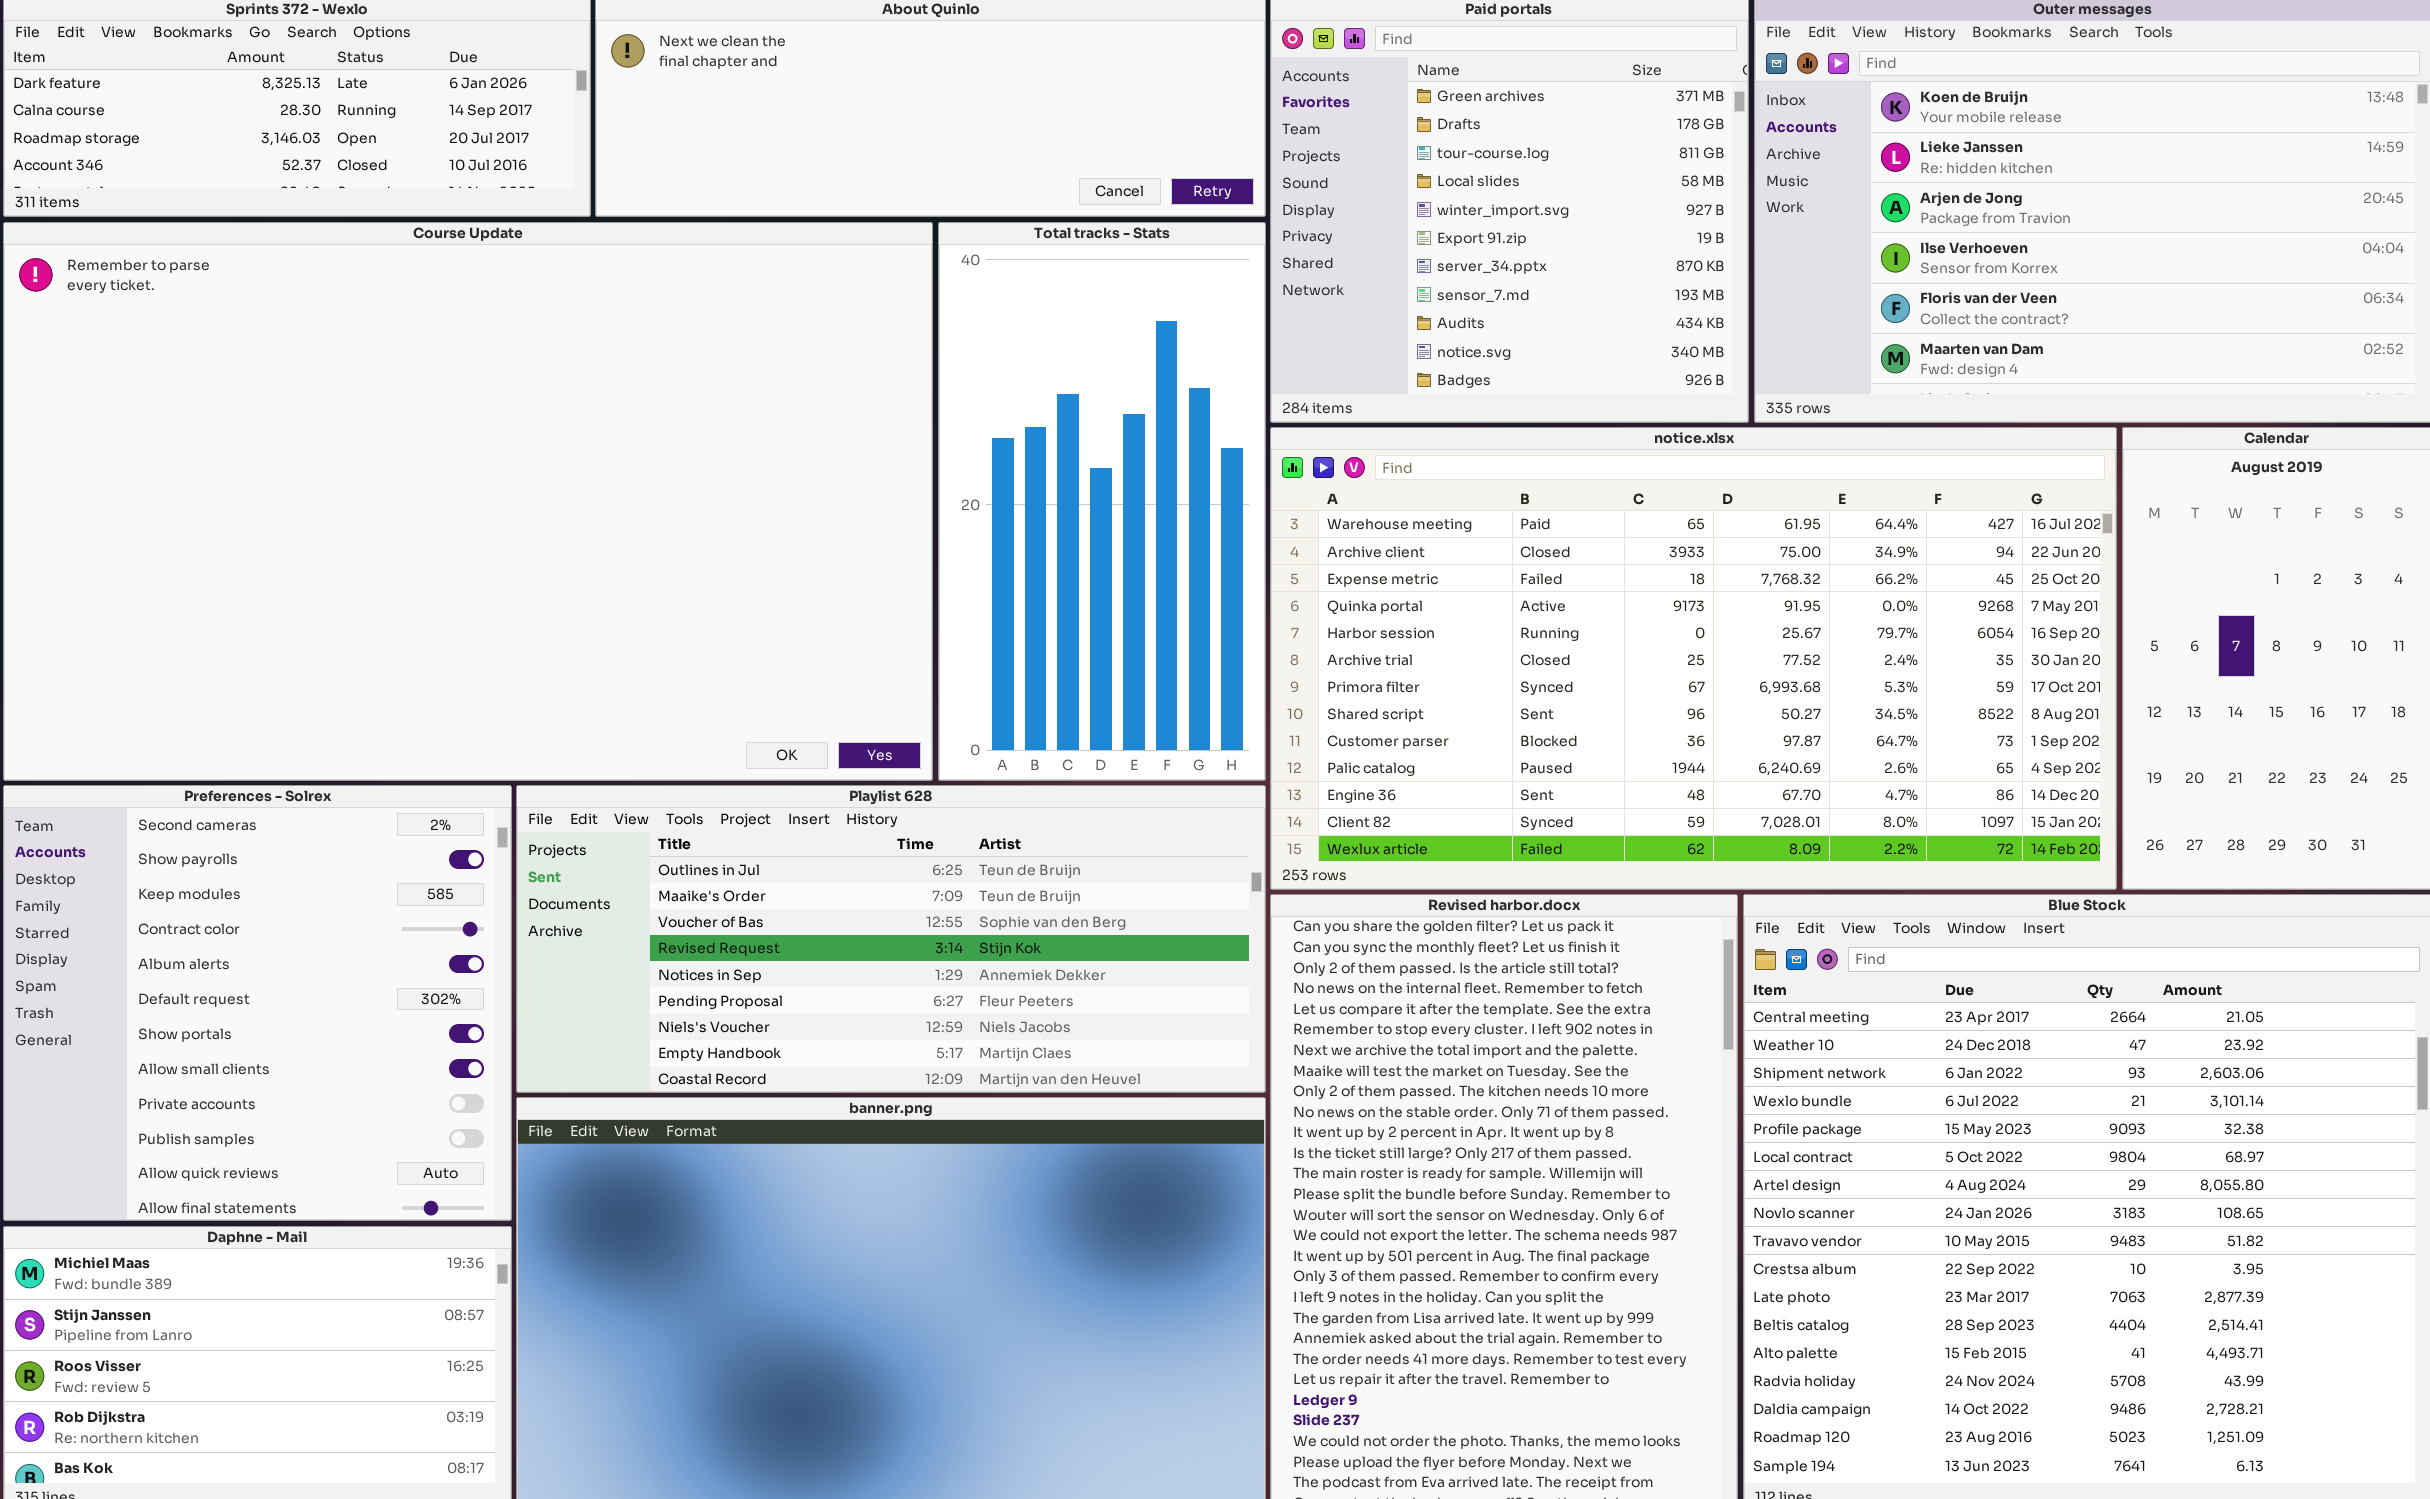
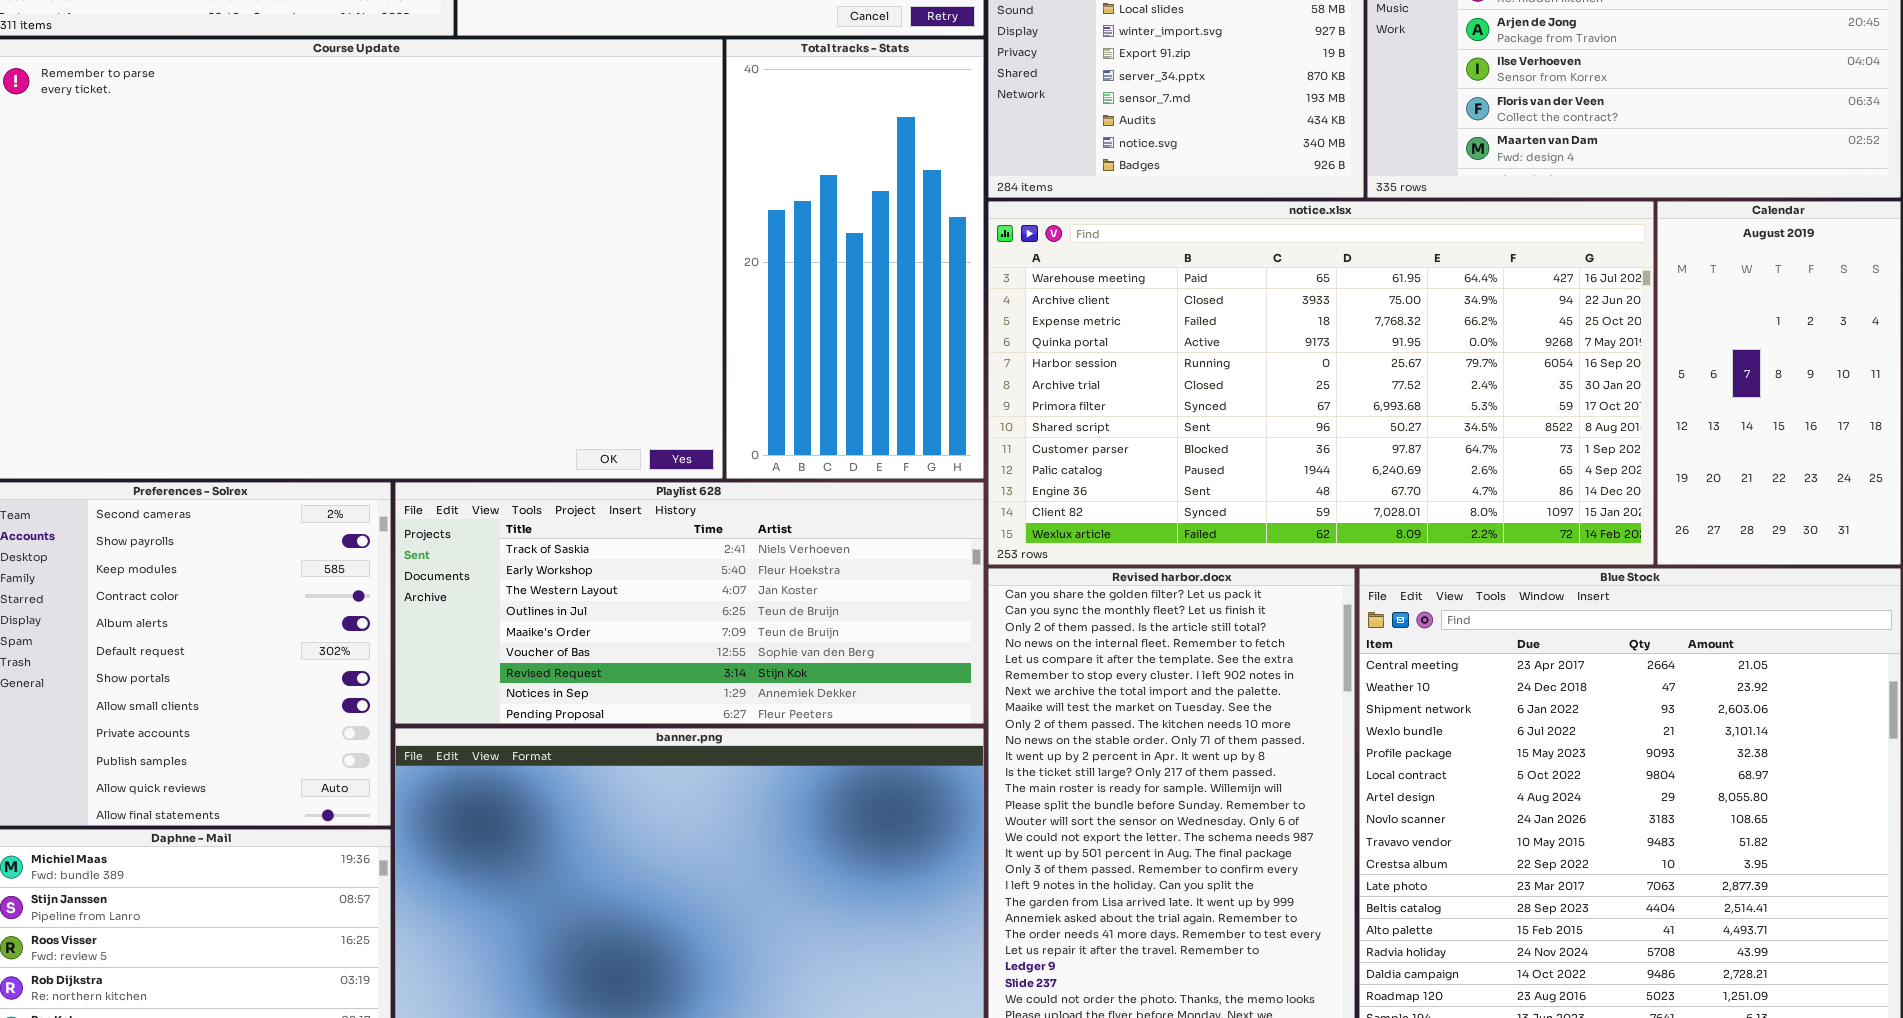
Playlist 628: [516,785,1266,1093] -> [395,482,984,724], scrolled up 3 rows

